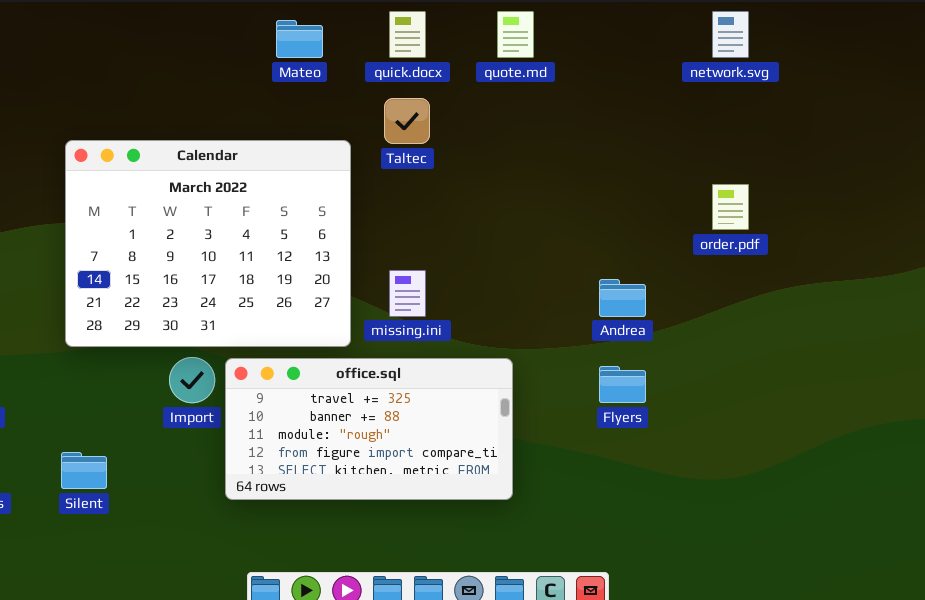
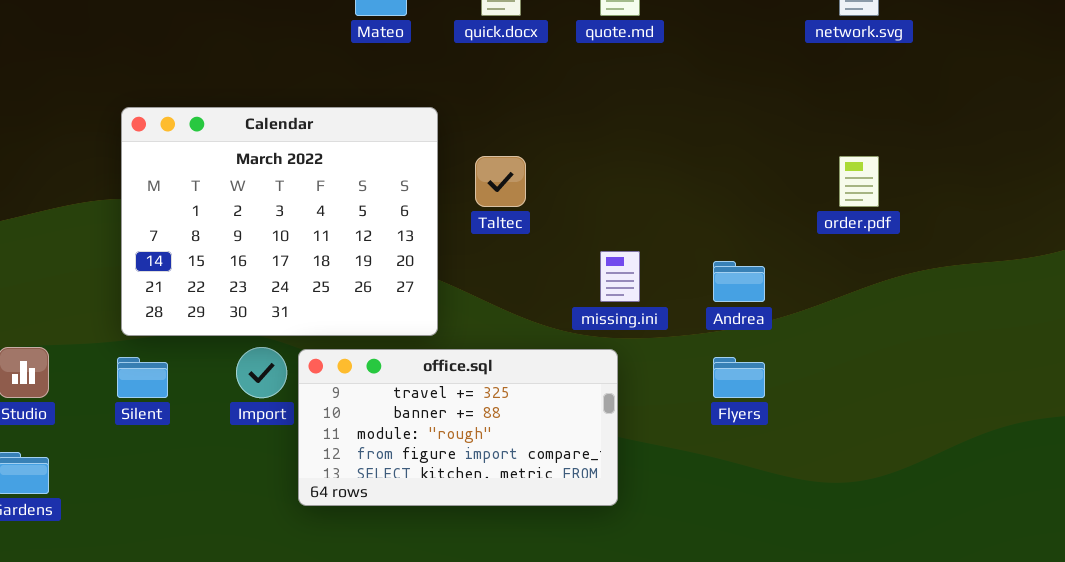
Taltec: [384,98,430,144] -> [475,156,526,207], moved
missing.ini: [389,270,426,317] -> [600,251,640,302], moved
Silent: [61,452,107,489] -> [117,357,168,398], moved

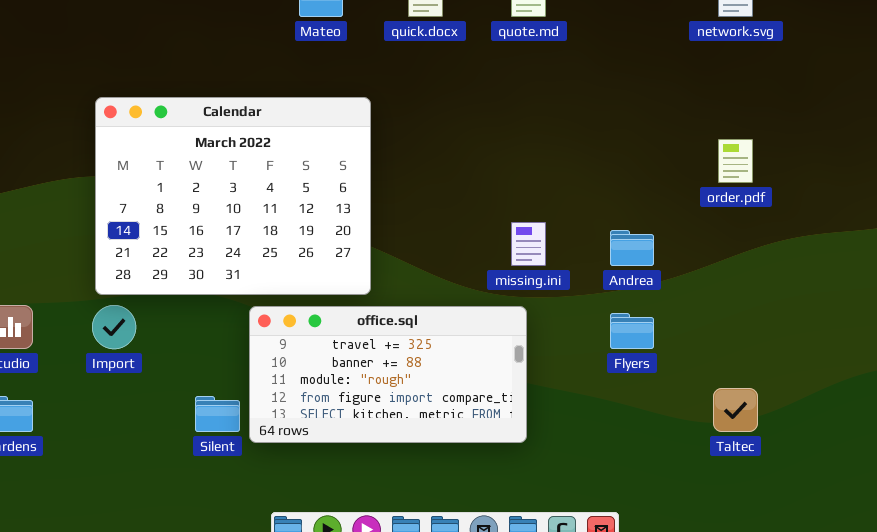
Taltec: [475,156,526,207] -> [713,388,758,432], moved
Import: [236,347,287,398] -> [92,305,136,349], moved
Silent: [117,357,168,398] -> [195,396,240,432], moved

